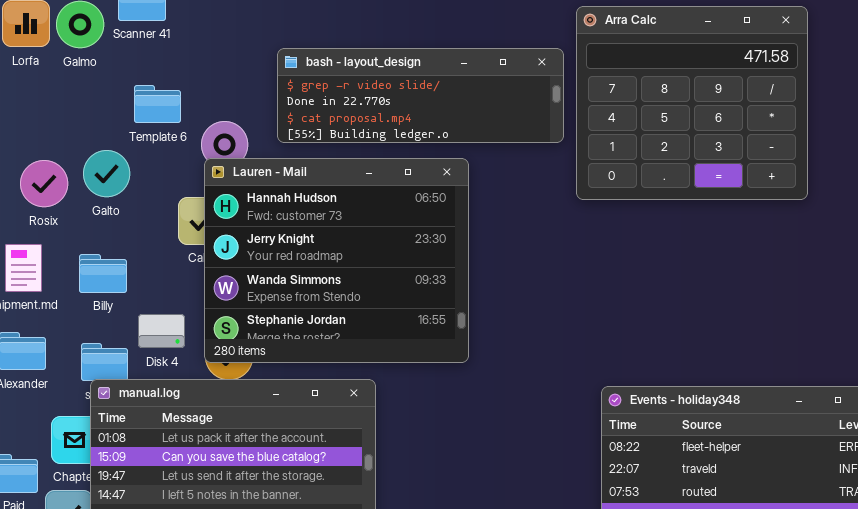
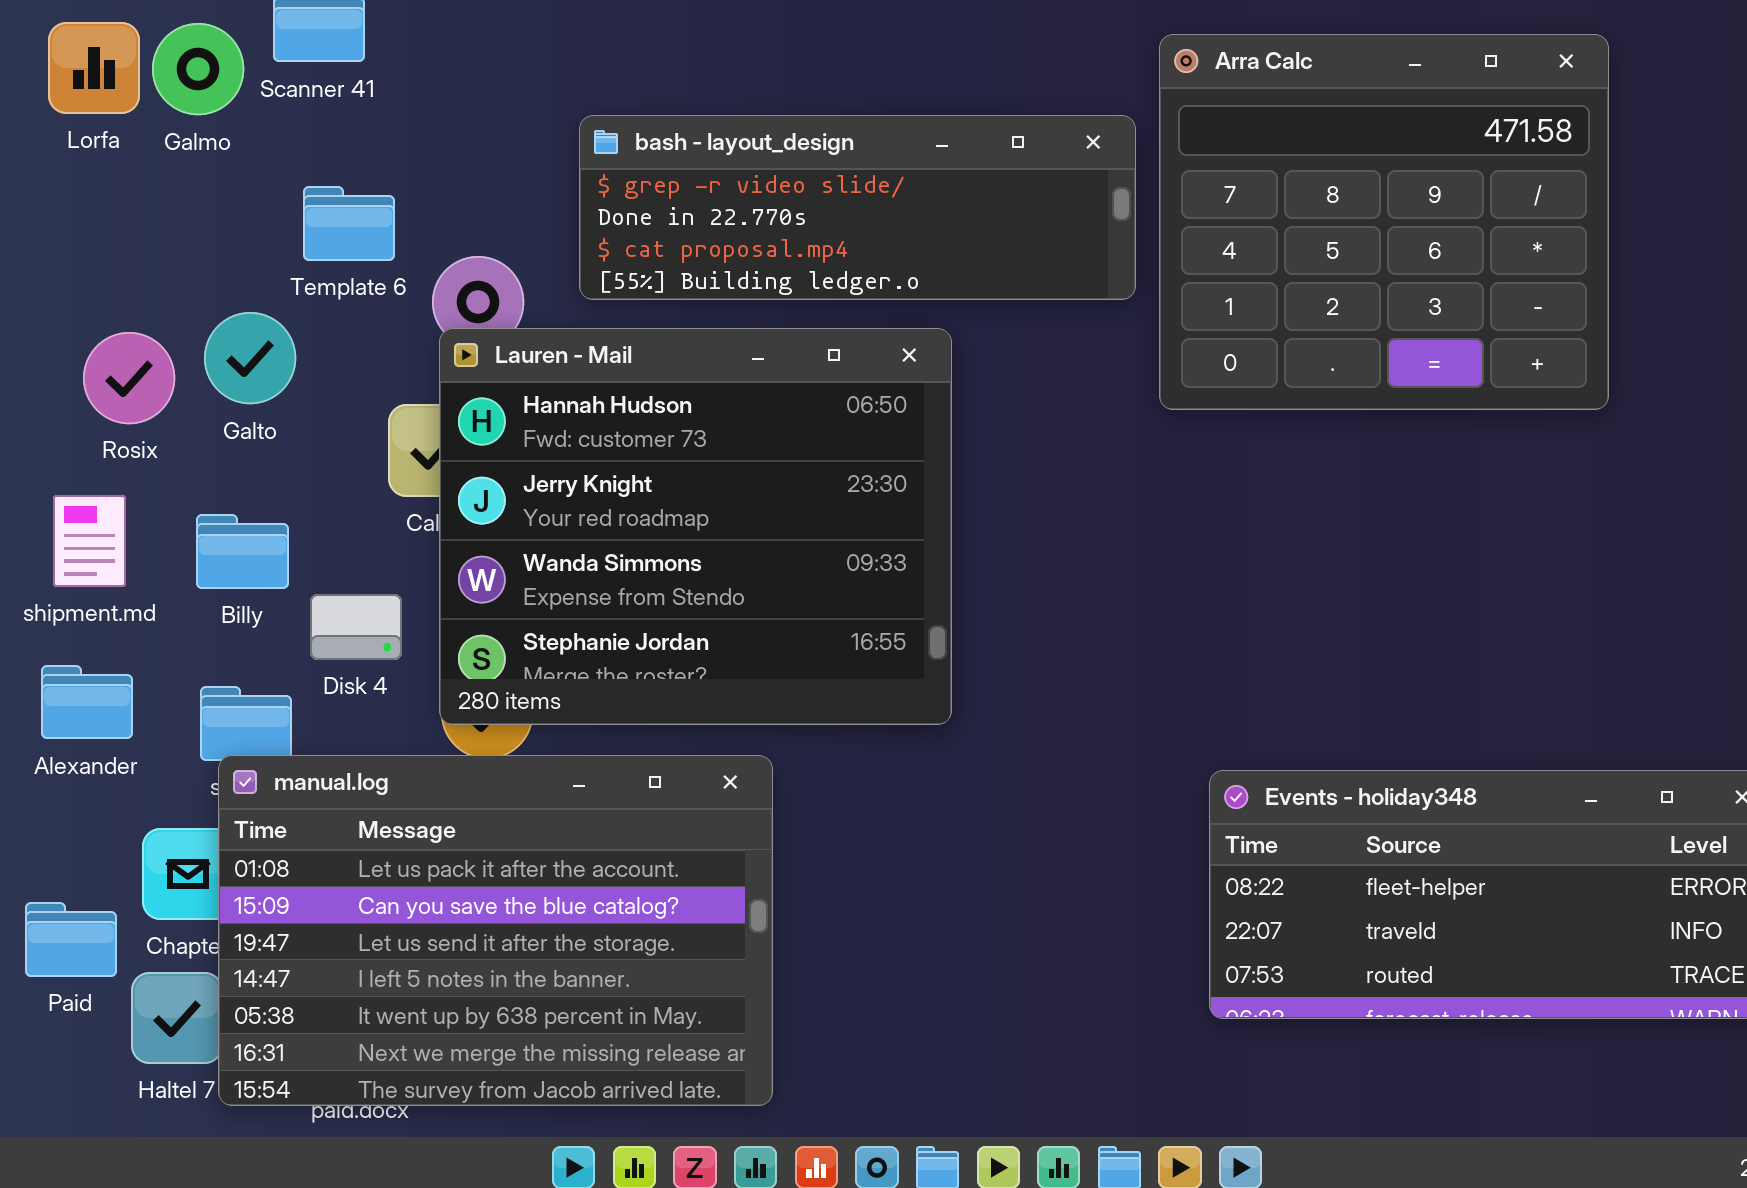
Disk 4: [138,314,185,348] -> [310,594,402,660], moved

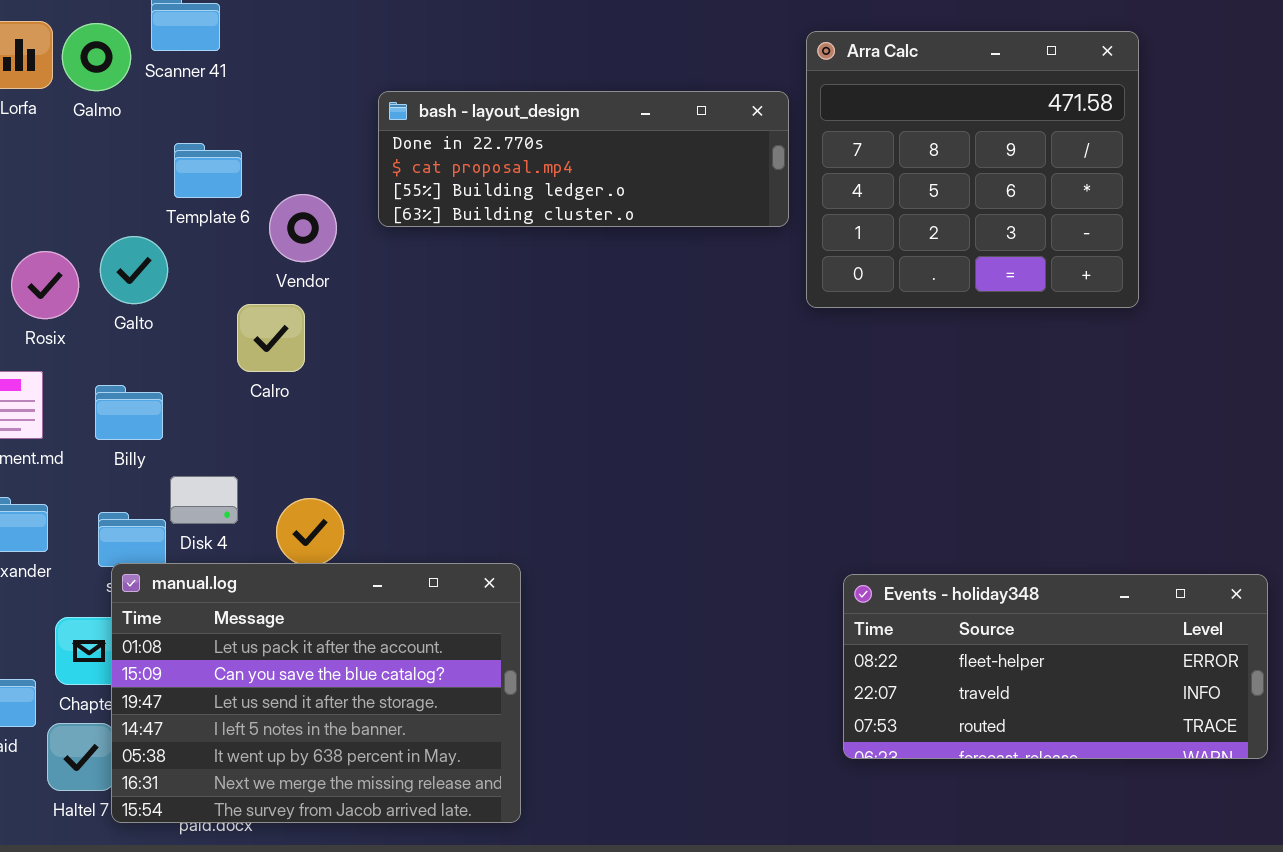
bash - layout_design: [579,115,1136,300] -> [378,91,789,227], scrolled down 1 row
Lauren - Mail: [439,328,952,725] -> none, closed
Disk 4: [310,594,402,660] -> [170,476,238,524], moved

